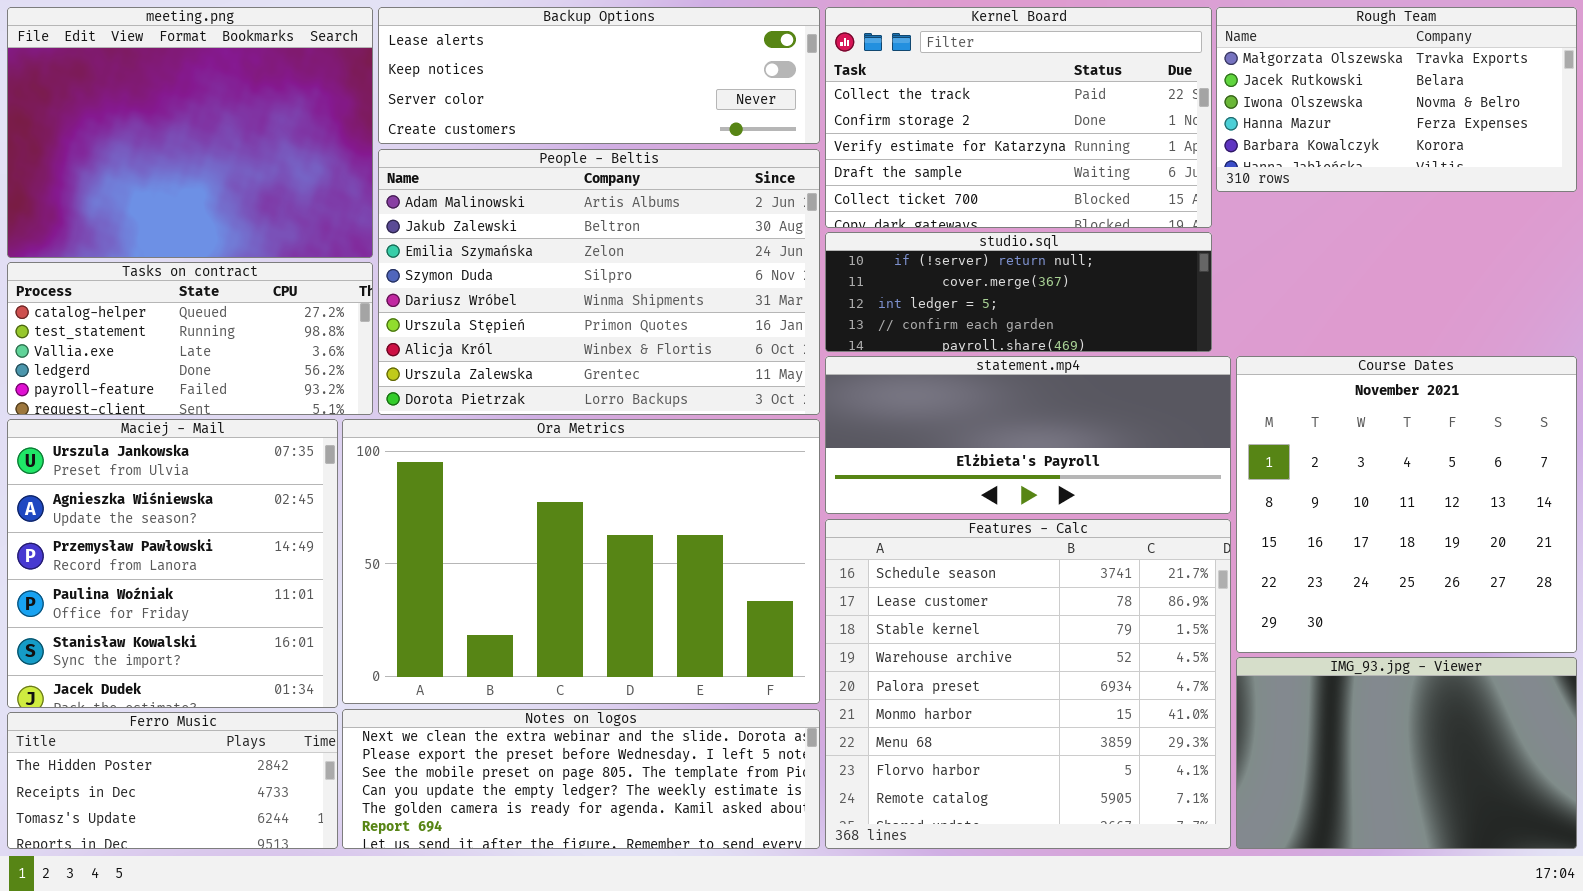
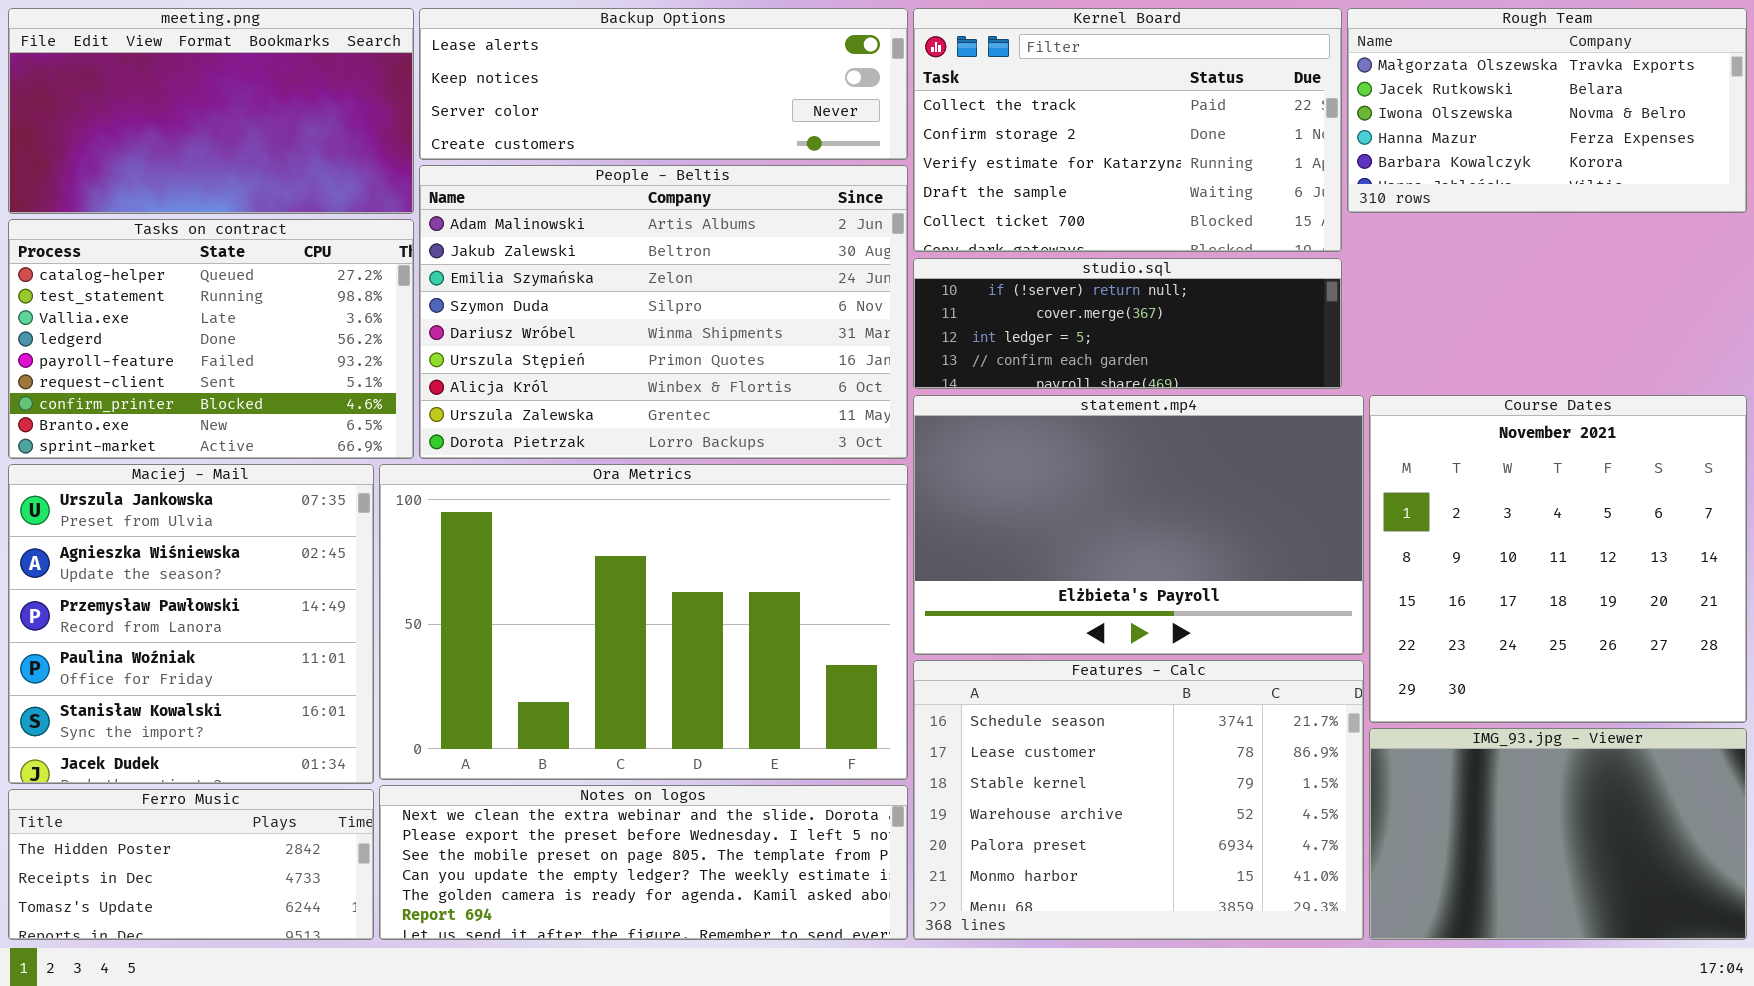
meeting.png: [7,7,373,258] -> [8,8,414,214], resized
Tasks on contract: [7,262,373,415] -> [8,219,414,459], resized
statement.mp4: [825,356,1231,514] -> [913,395,1364,655], resized
Features - Calc: [825,519,1231,849] -> [913,660,1364,940], resized

